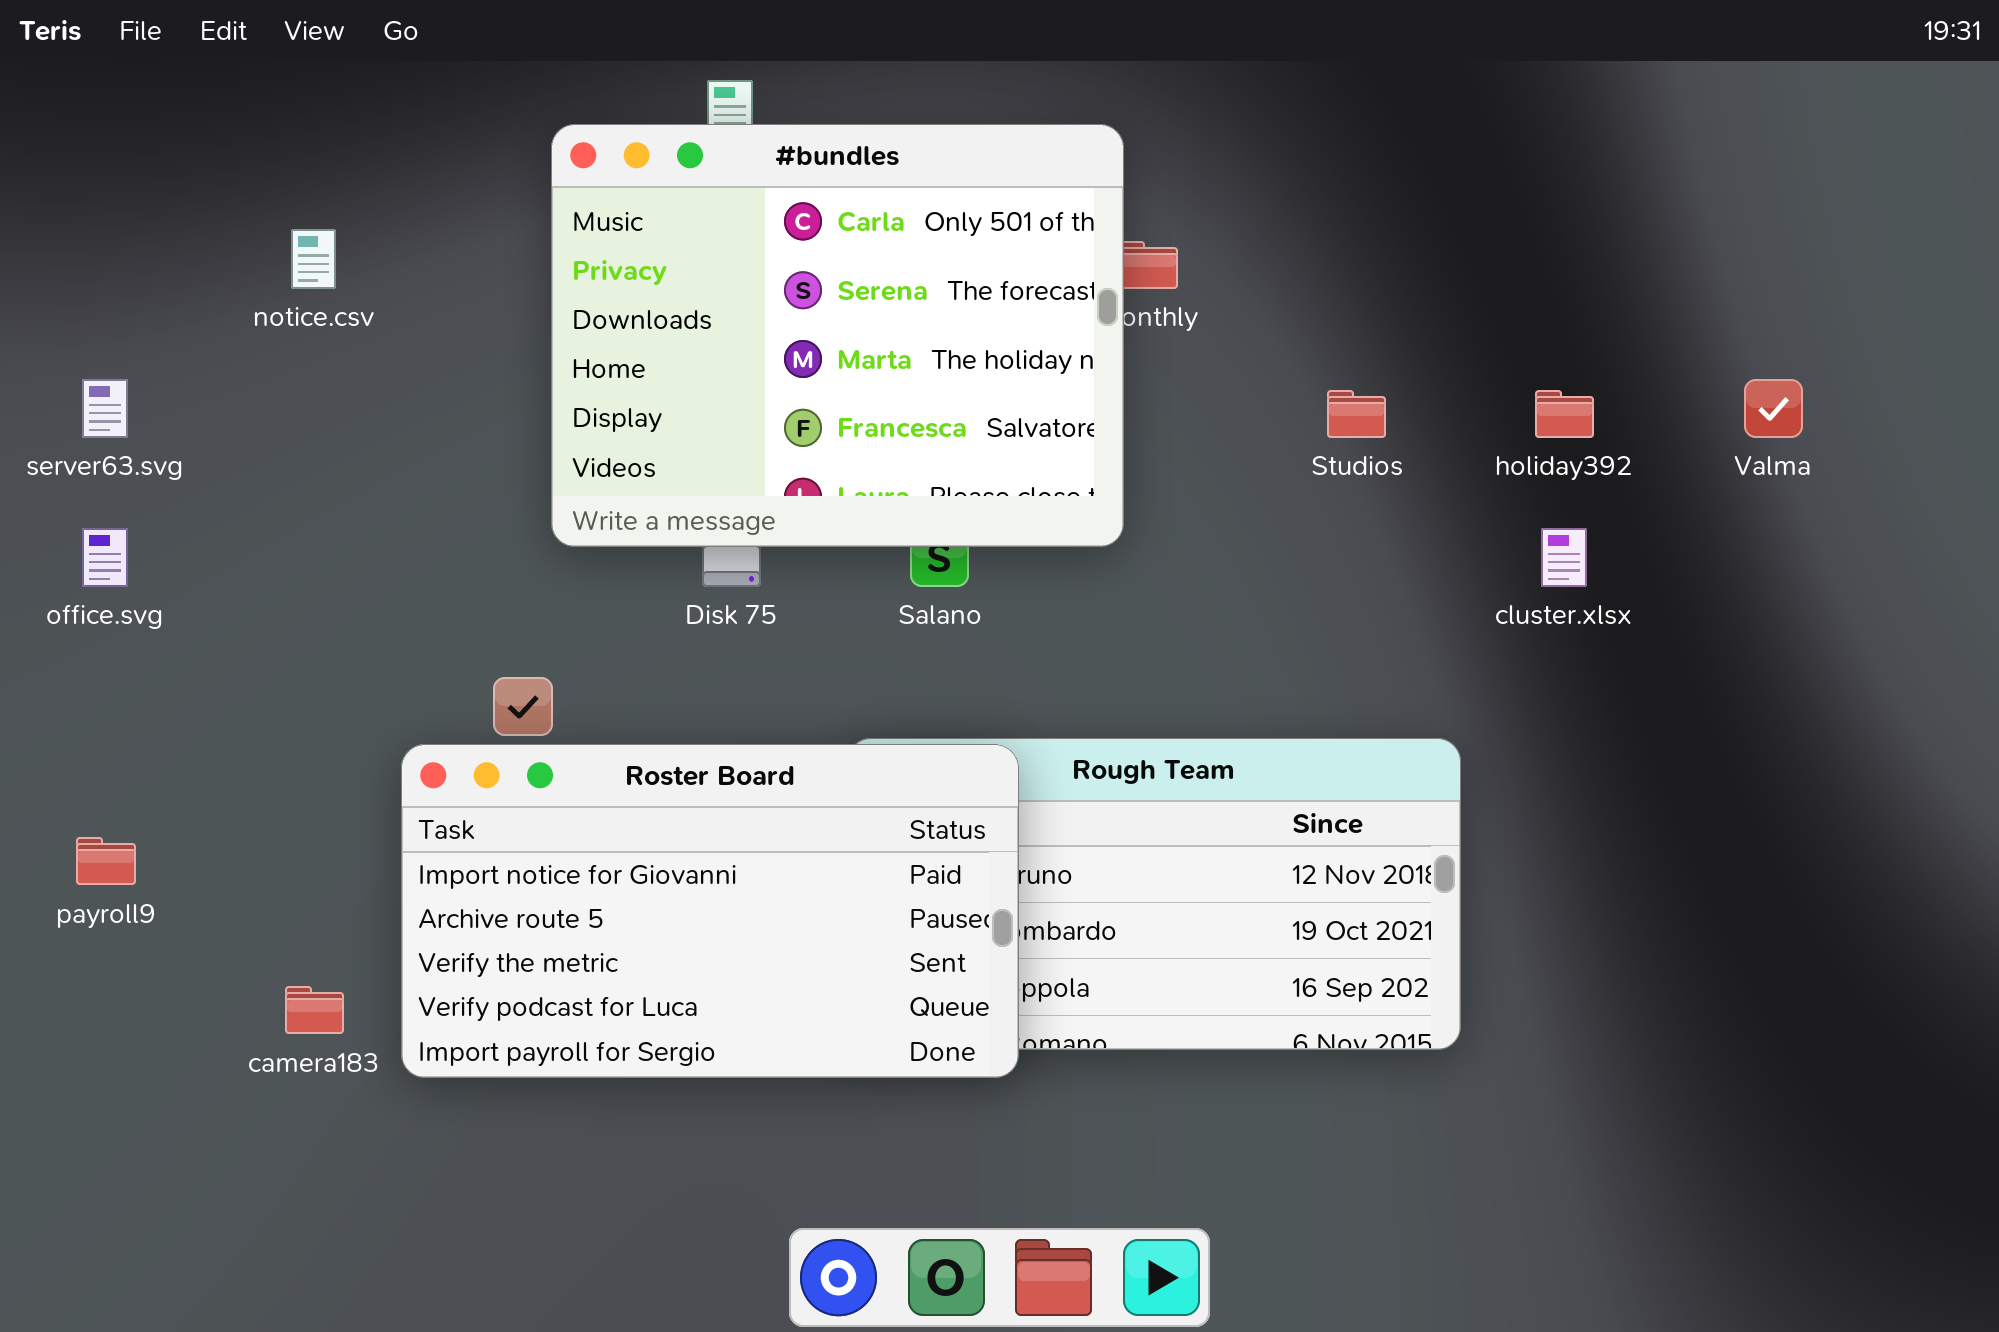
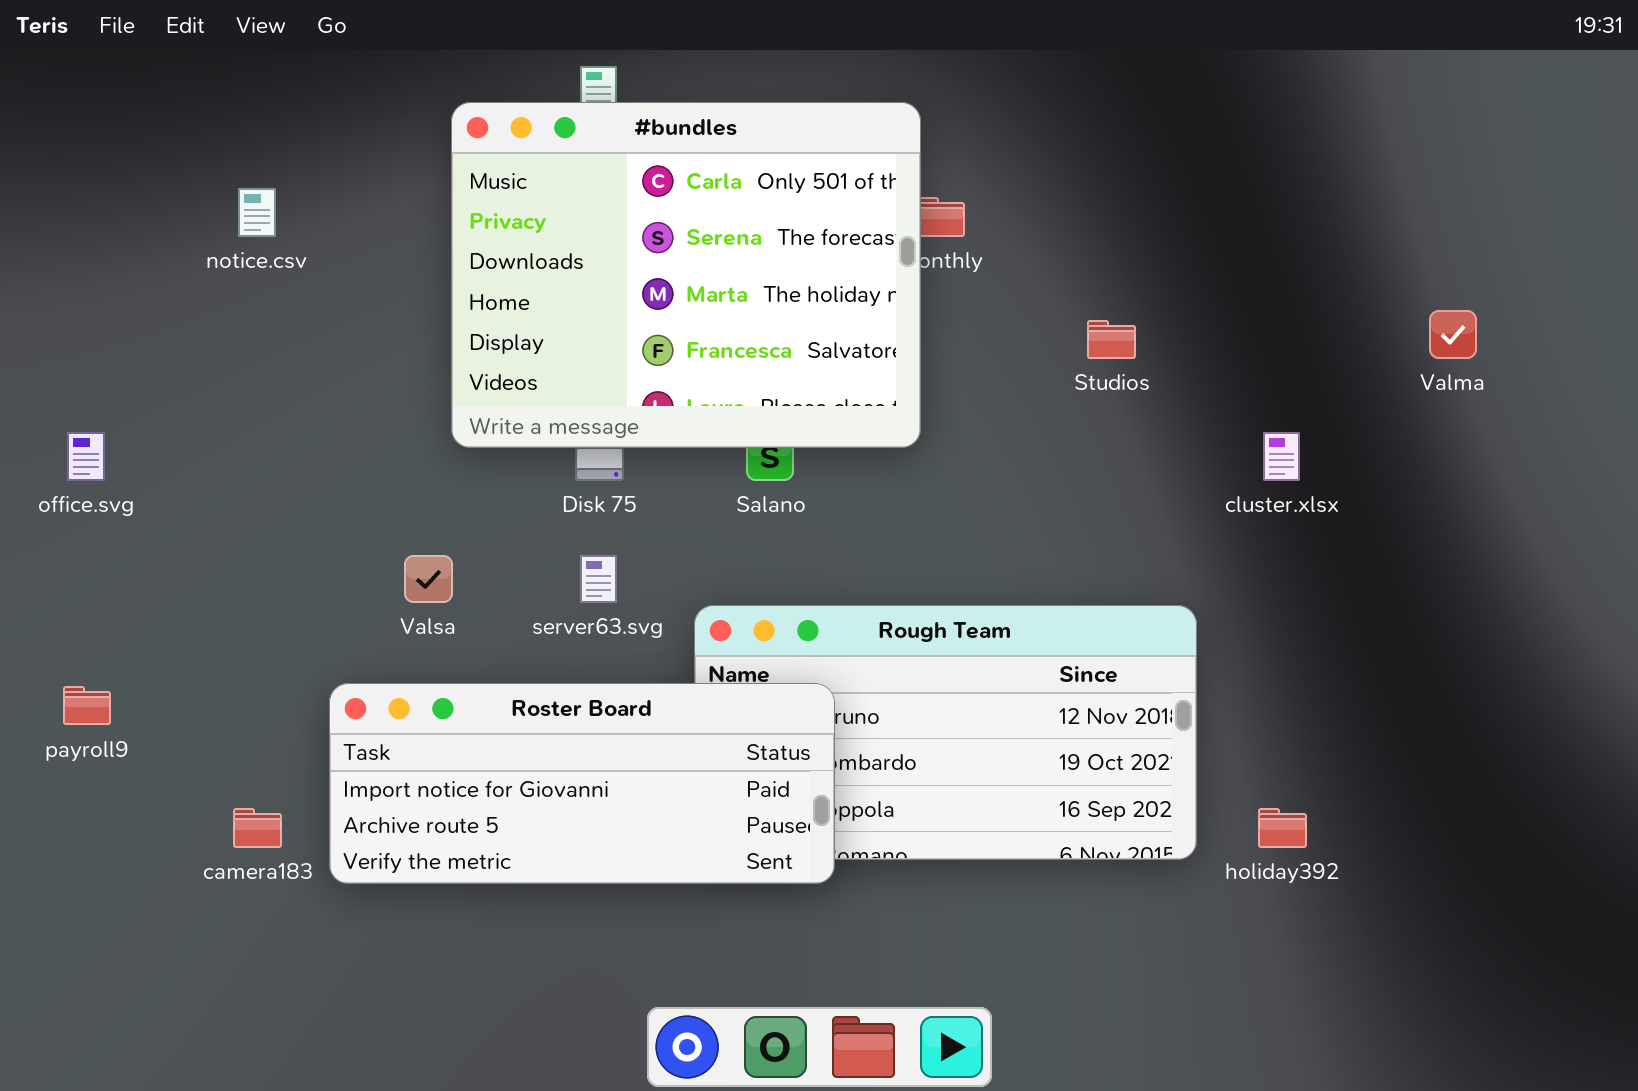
server63.svg: [82,379,128,438] -> [580,555,617,603], moved
holiday392: [1535,390,1594,438] -> [1258,808,1307,848], moved
Roster Board: [401,744,1019,1078] -> [329,683,835,884], resized

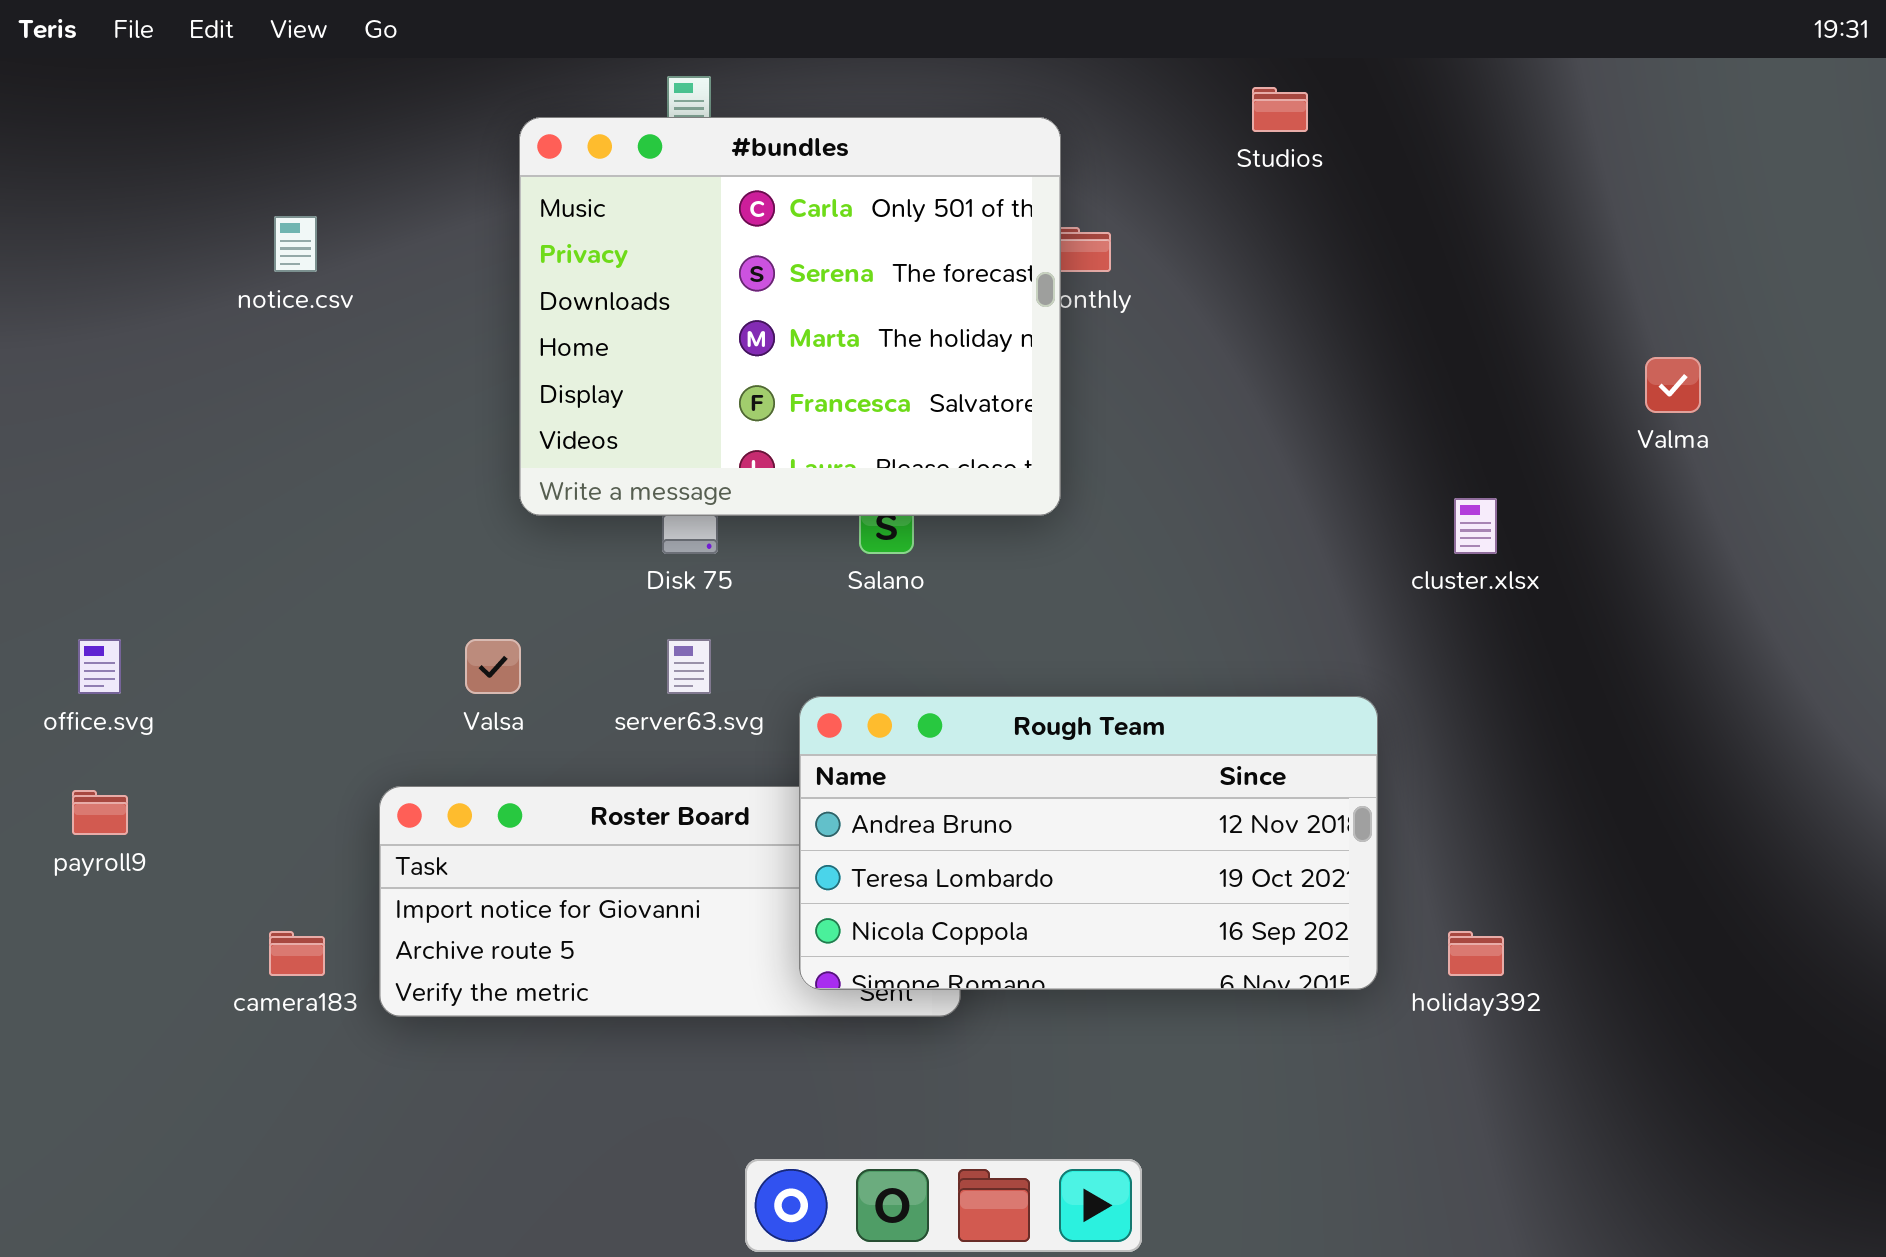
Studios: [1087,320,1136,359] -> [1252,87,1308,132], moved
office.svg: [67,432,105,481] -> [78,639,121,694], moved
Rough Team: [694,605,1197,860] -> [799,696,1378,990], raised

